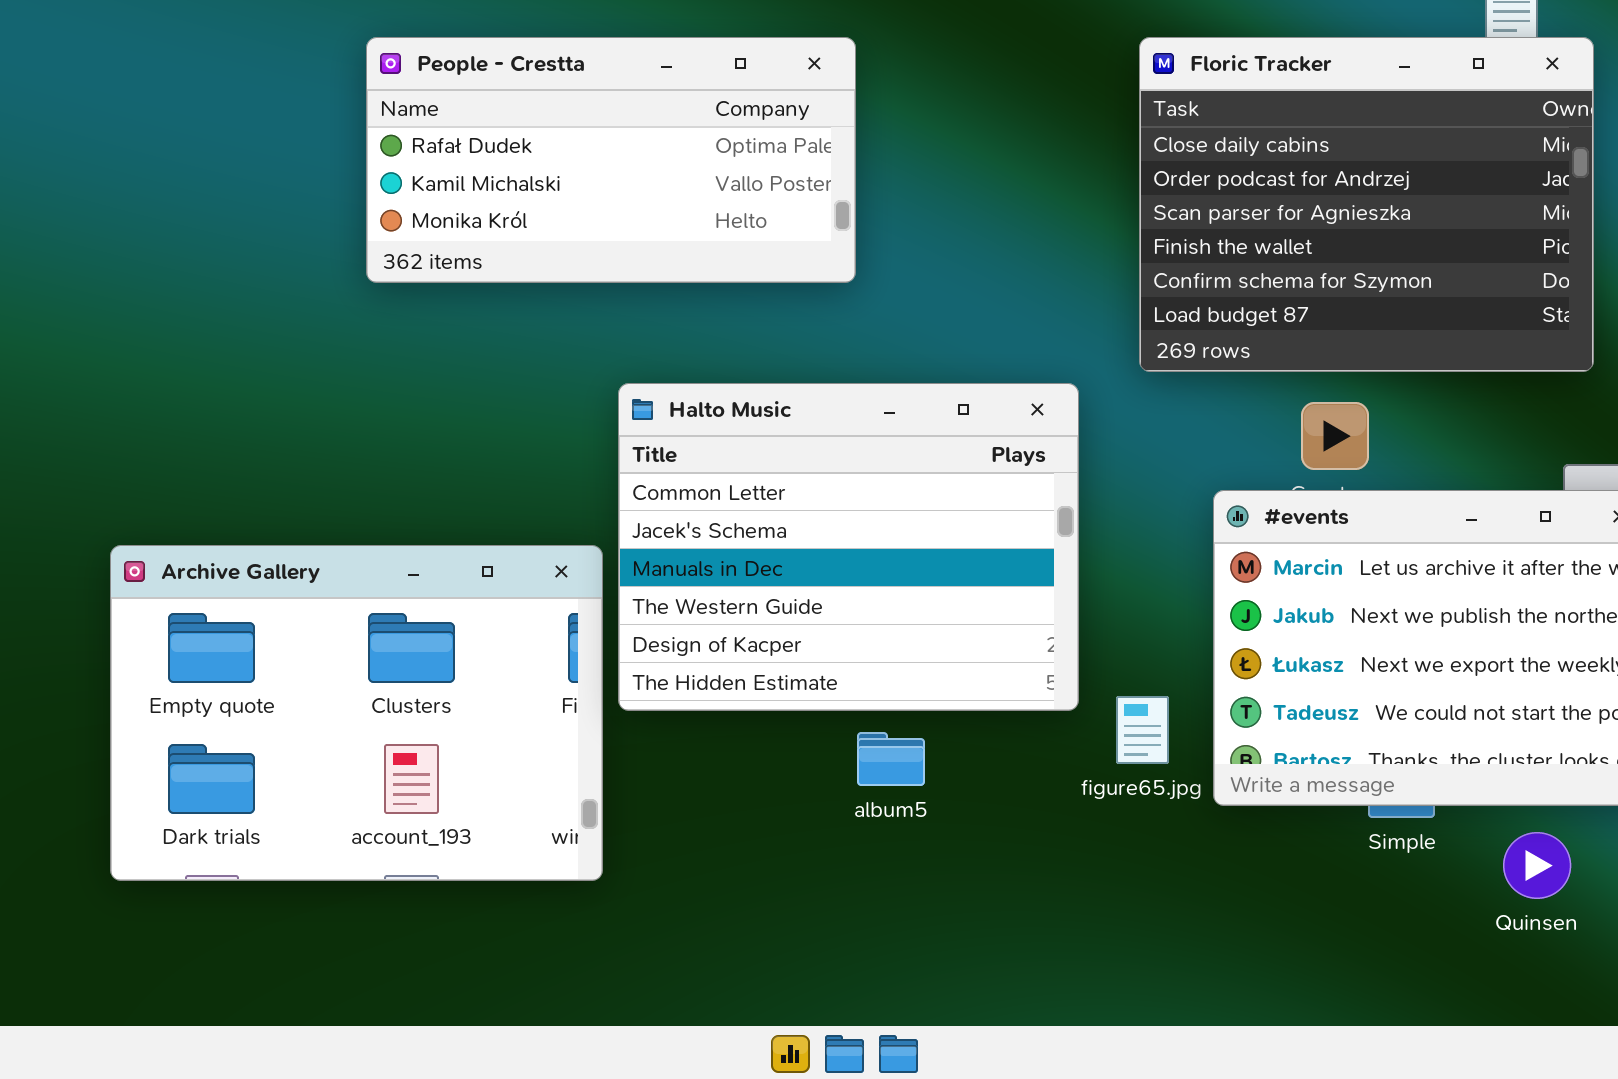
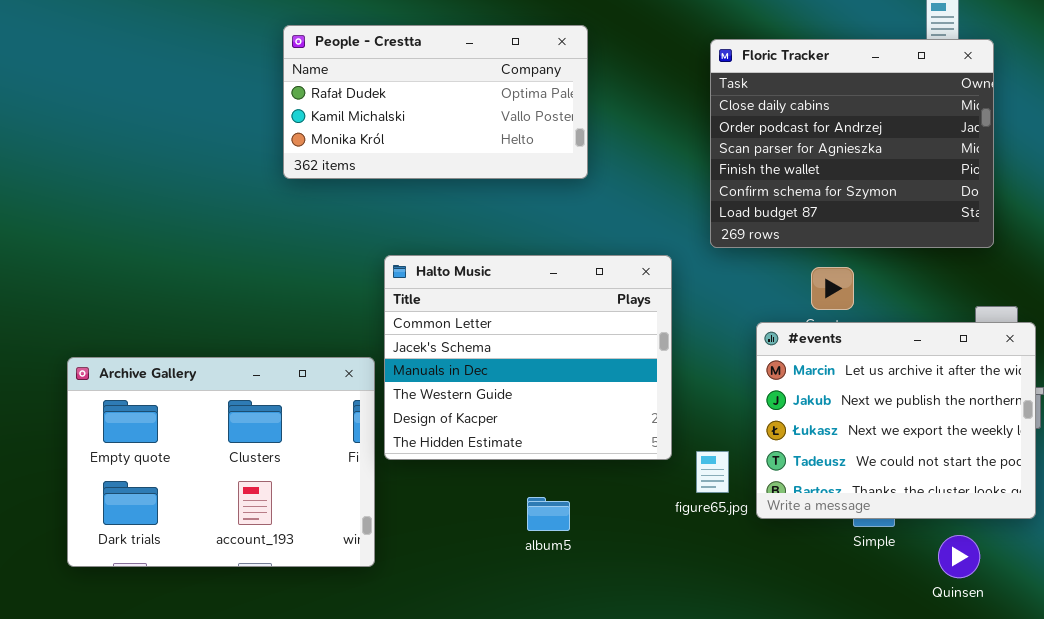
People - Crestta: [366,37,856,283] -> [283,25,588,179], moved
album5: [857,732,925,786] -> [527,497,570,531], moved

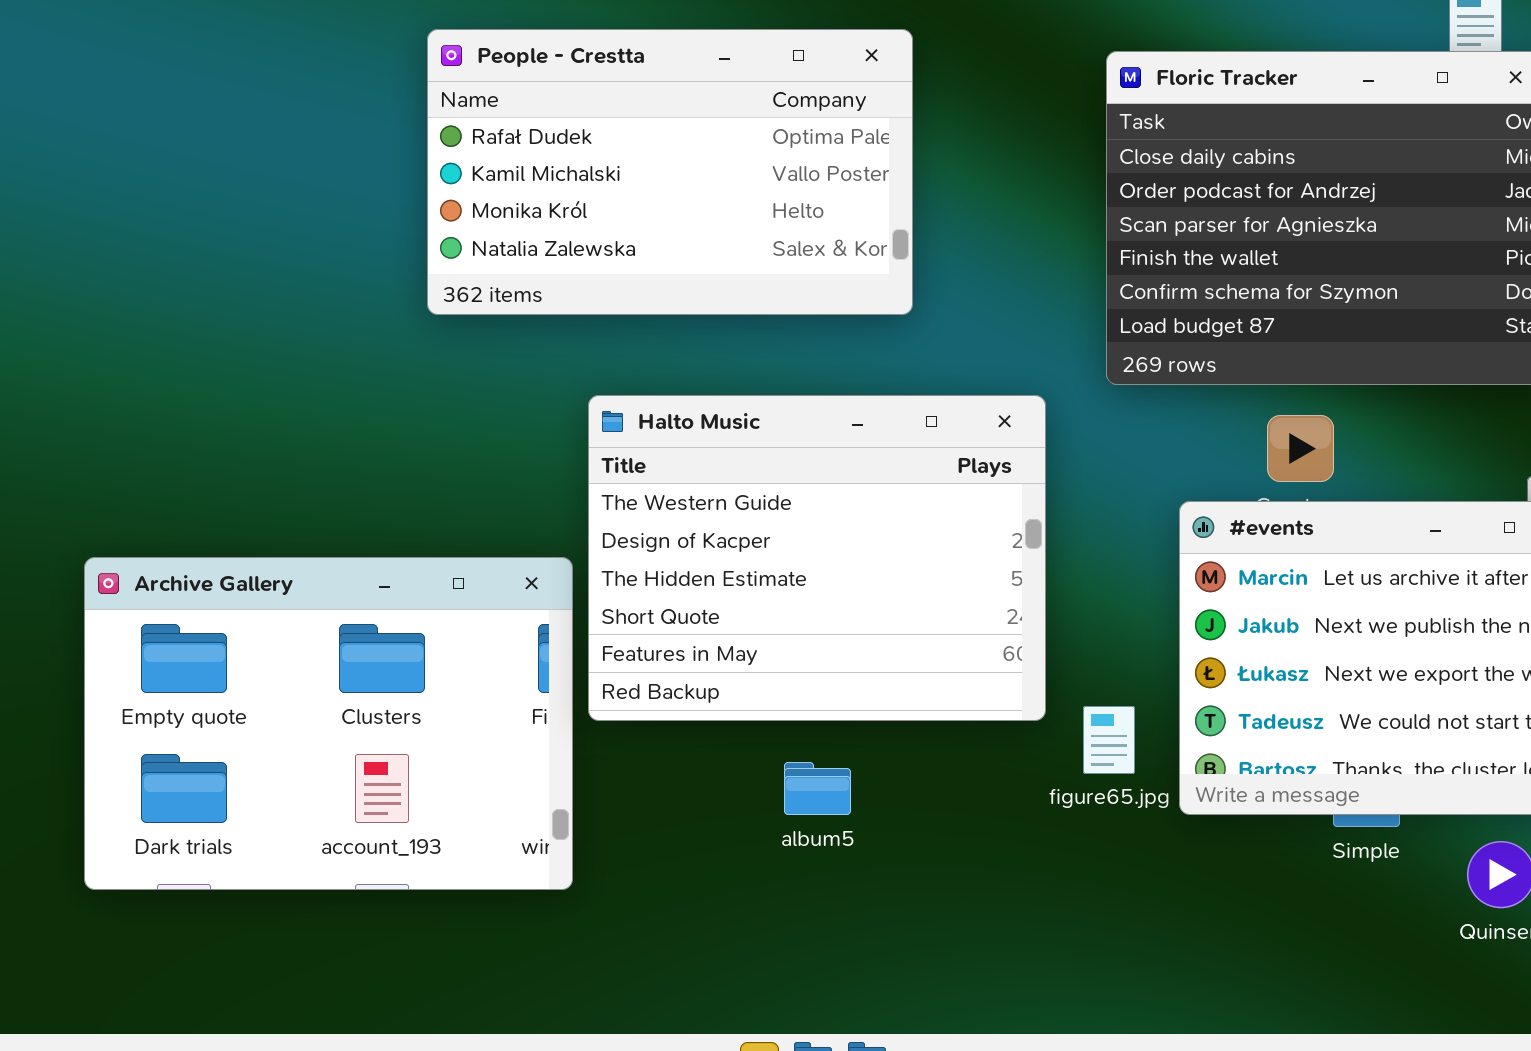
People - Crestta: [283,25,588,179] -> [427,29,913,315], resized
Halto Music: [384,255,672,460] -> [588,395,1046,721], scrolled down 3 rows
album5: [527,497,570,531] -> [784,762,851,815], moved

